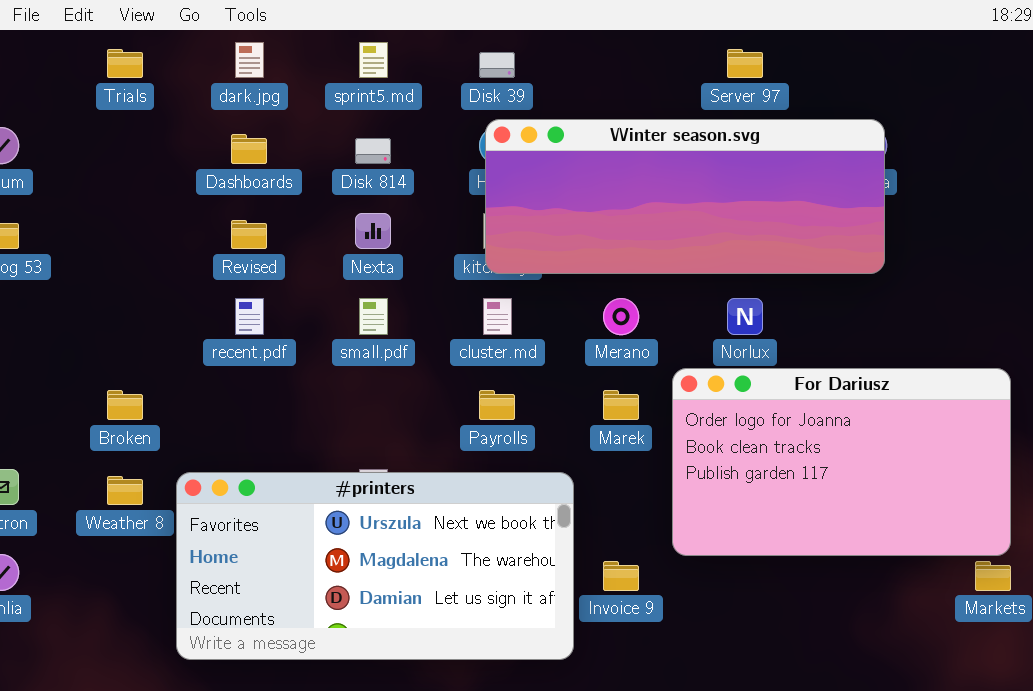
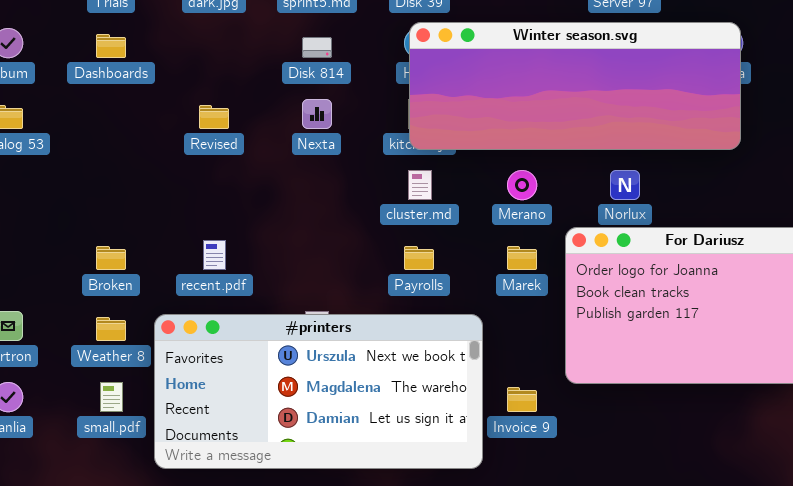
Dashboards: [231,134,267,164] -> [96,34,126,58], moved
recent.pdf: [235,298,264,335] -> [203,240,226,270], moved
small.pdf: [359,298,388,335] -> [100,382,123,412], moved

